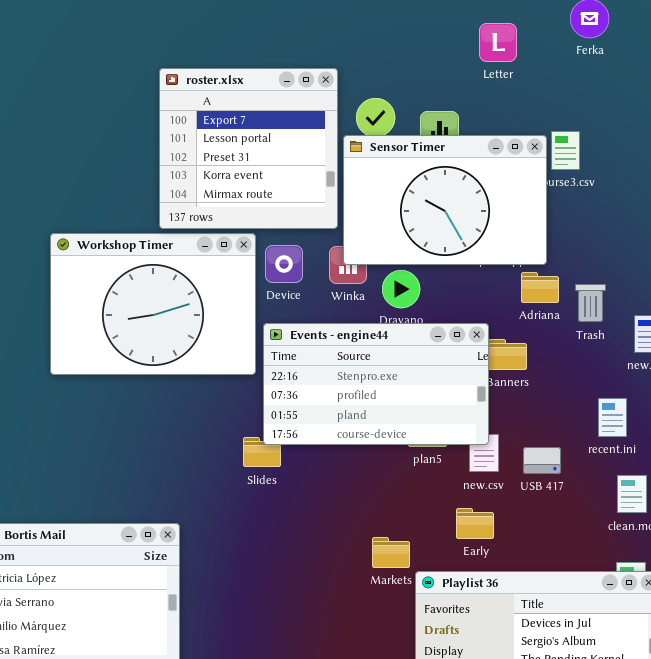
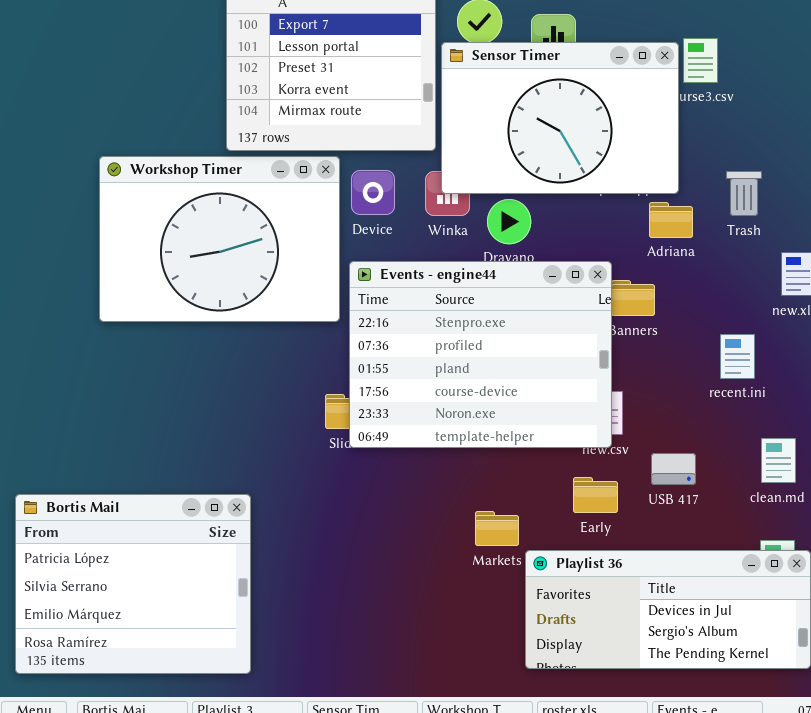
Trash: [575,284,606,322] -> [726,171,762,216], moved
Events - engine44: [263,323,489,445] -> [349,261,612,448], resized
recent.ini: [598,398,627,437] -> [720,334,755,379], moved
USB 417: [523,447,561,474] -> [651,453,696,485], moved

